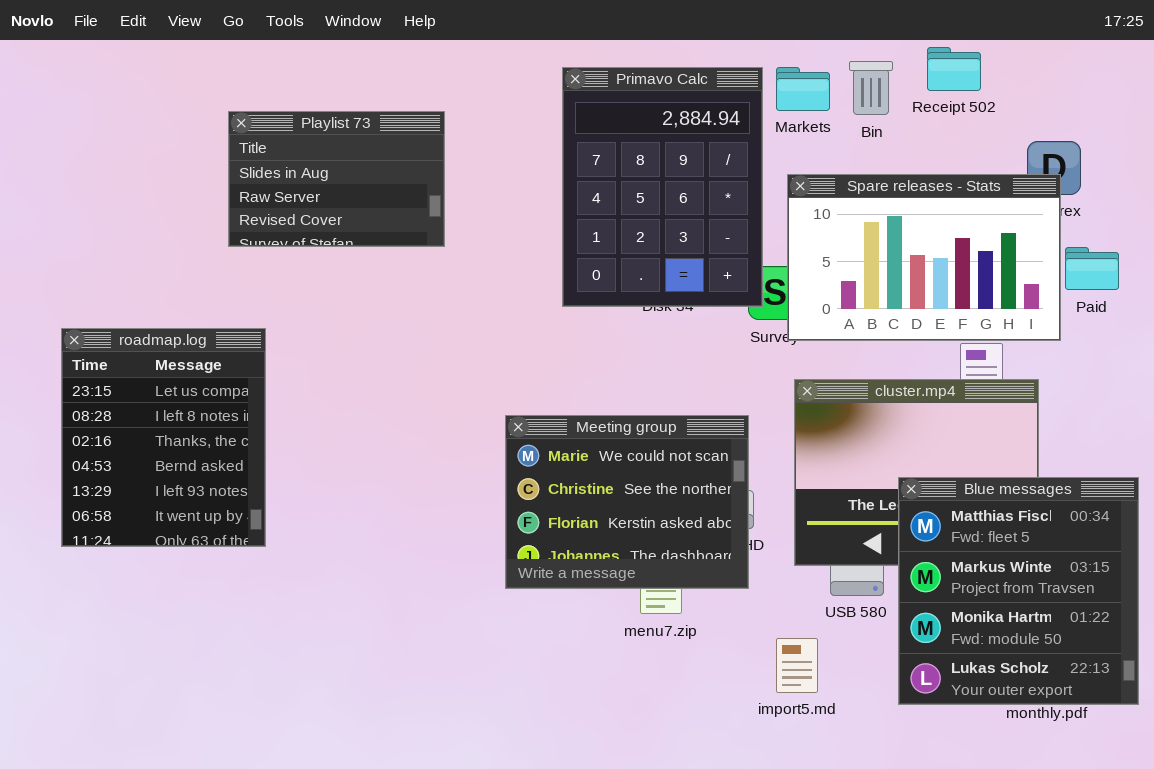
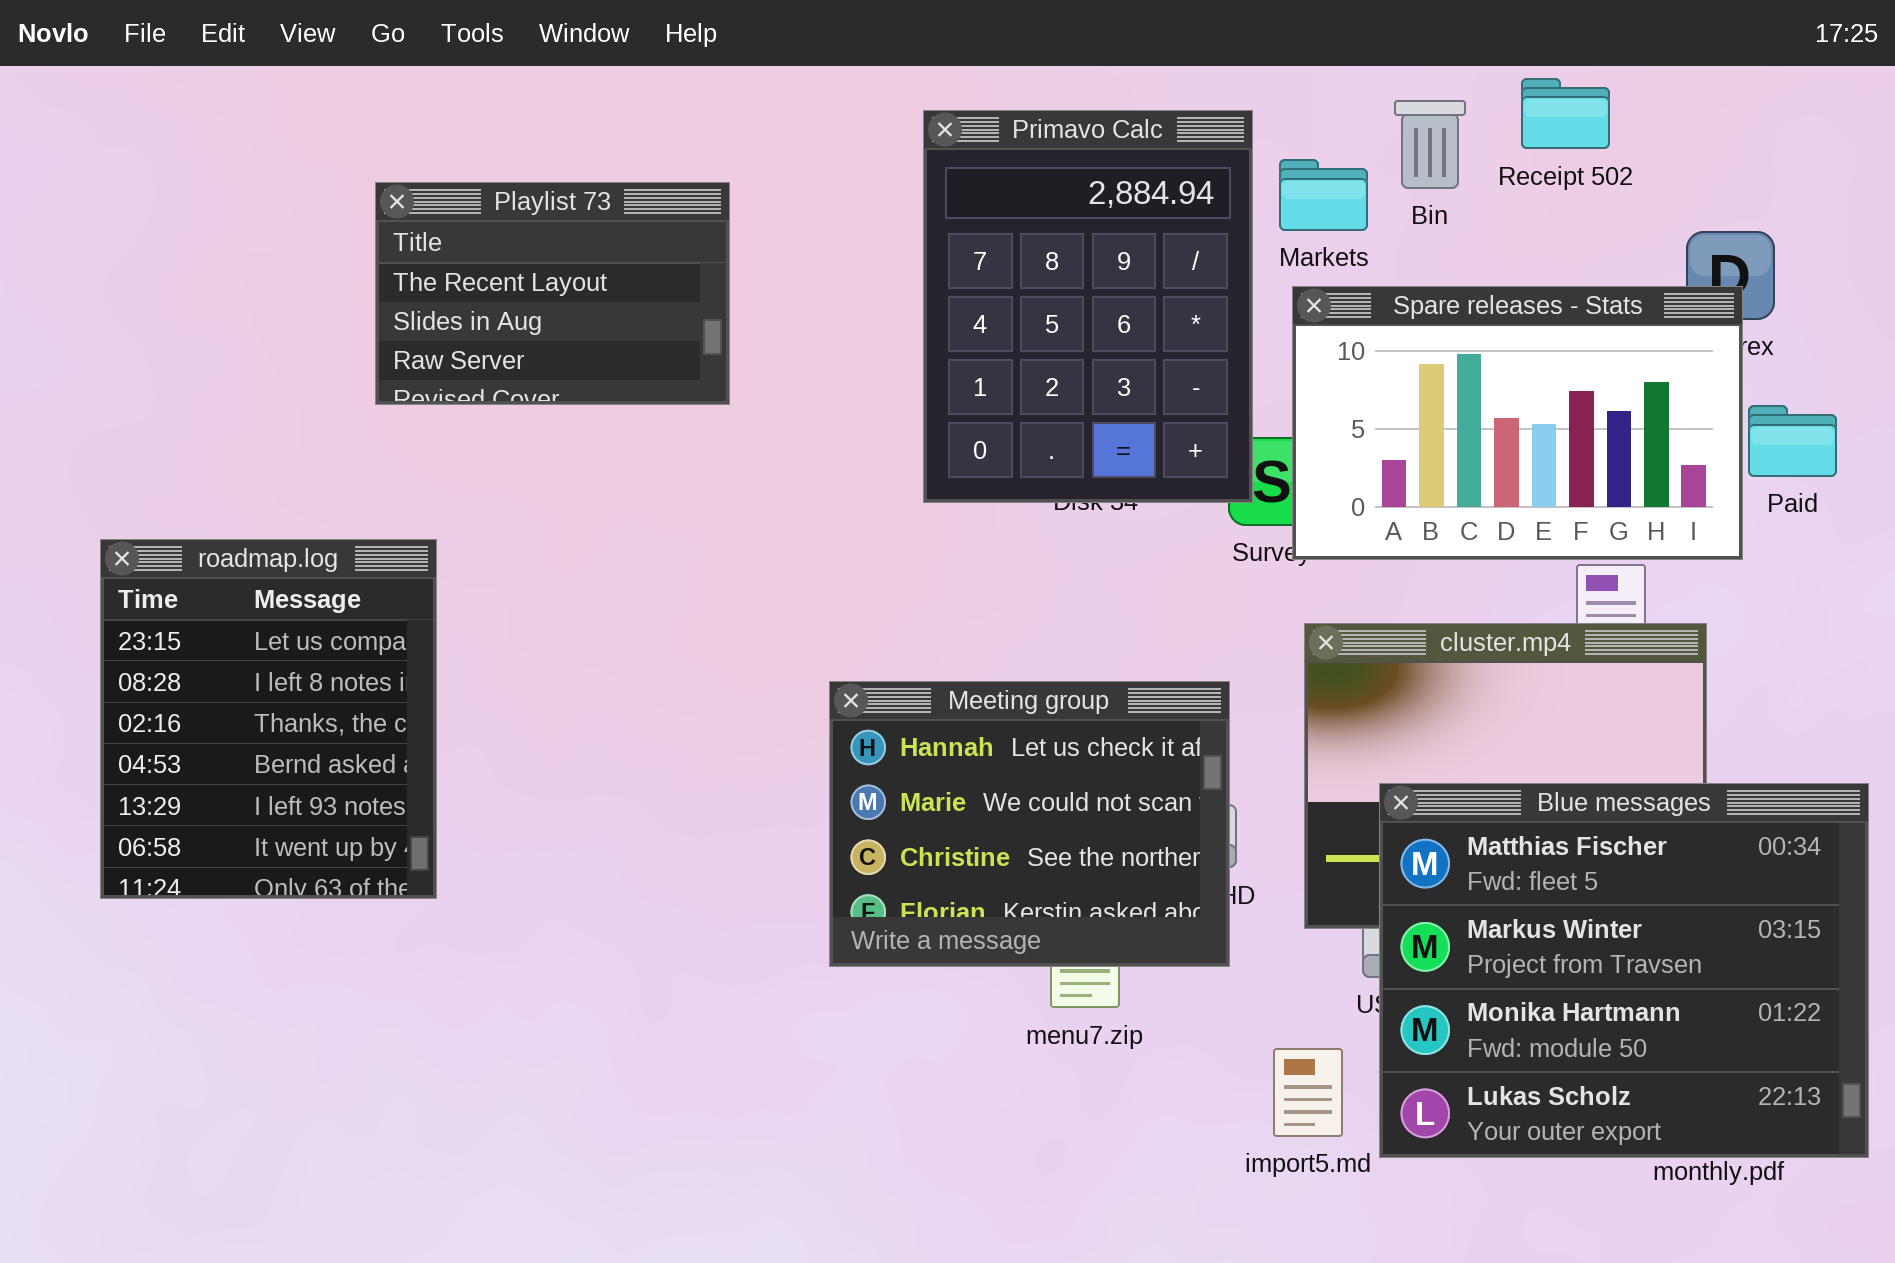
Markets: [776,67,830,111] -> [1279,159,1368,231], moved
Playlist 73: [228,111,445,247] -> [375,182,730,405], scrolled up 1 row
Meeting group: [505,415,749,589] -> [829,681,1230,967], scrolled up 1 row
Blue messages: [898,477,1139,705] -> [1379,783,1869,1158], resized

